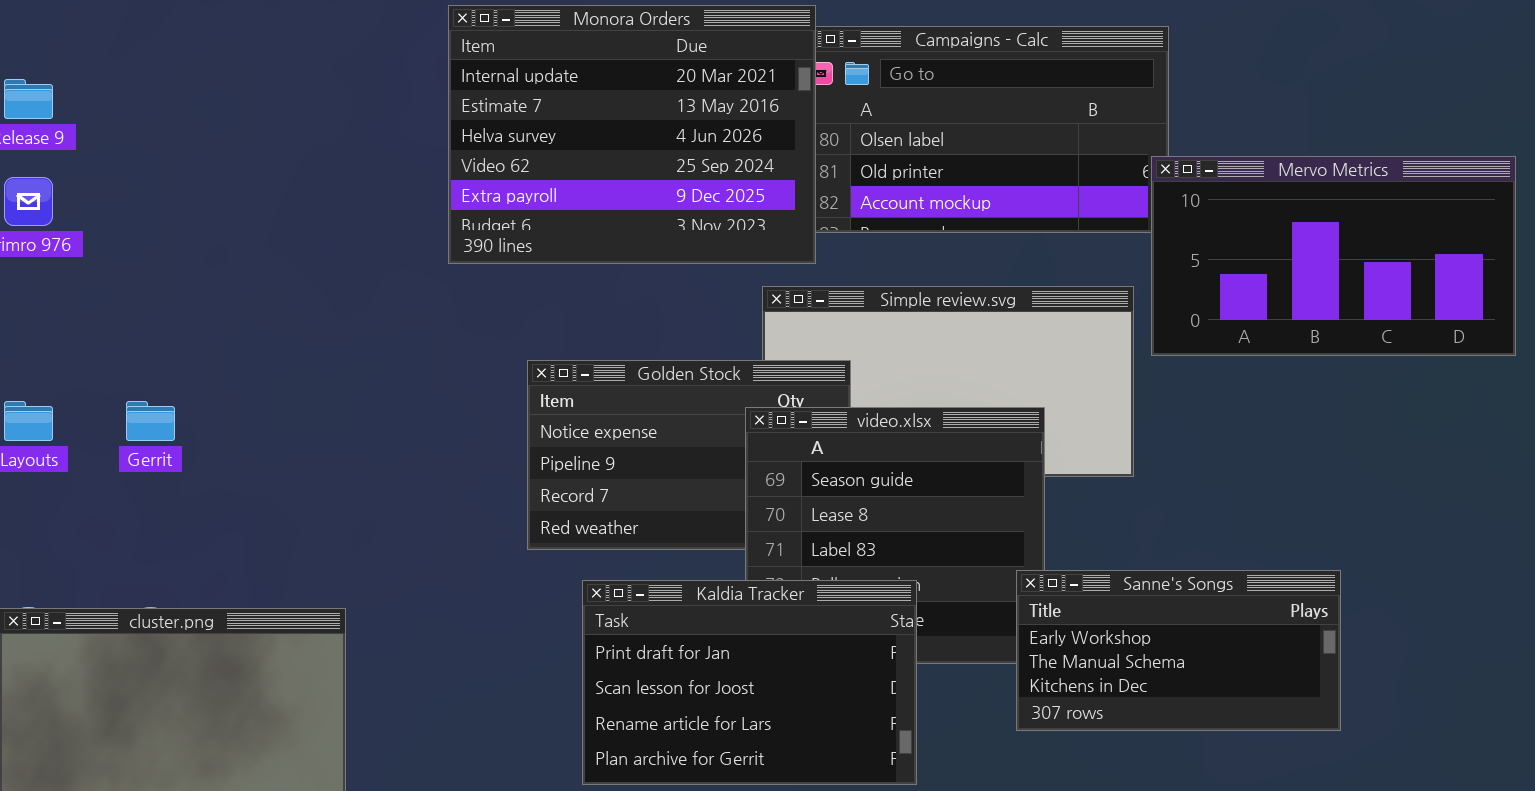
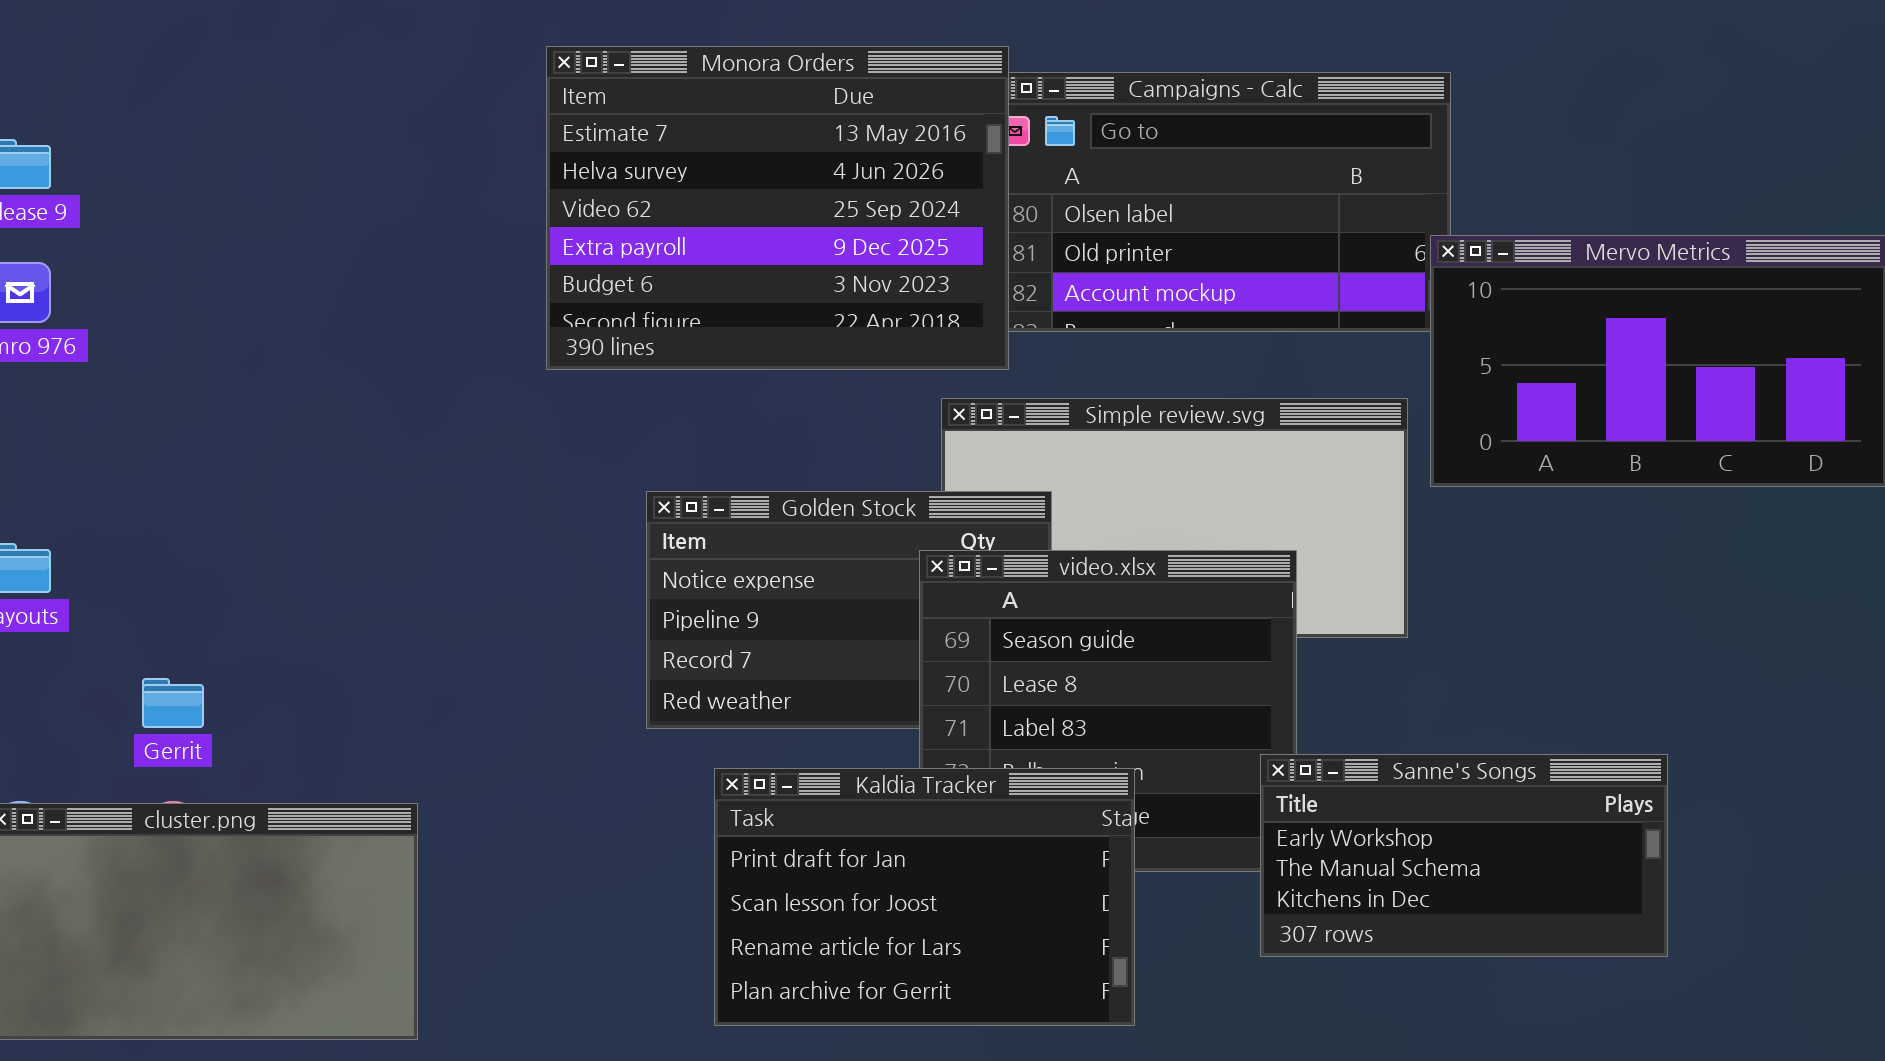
Monora Orders: [448,5,816,264] -> [546,46,1009,370], scrolled down 1 row
Gerrit: [126,401,175,441] -> [142,678,204,728], moved

